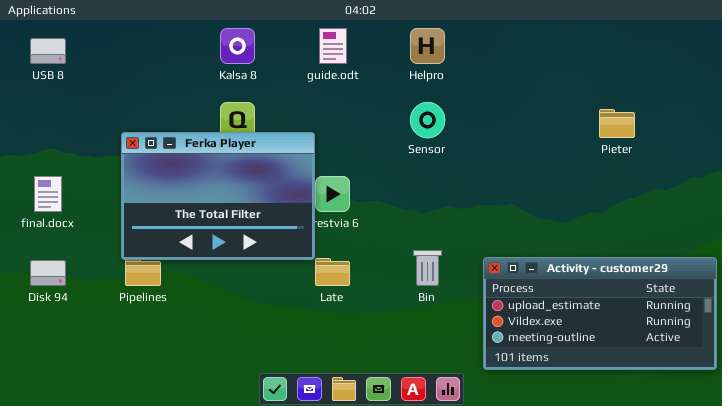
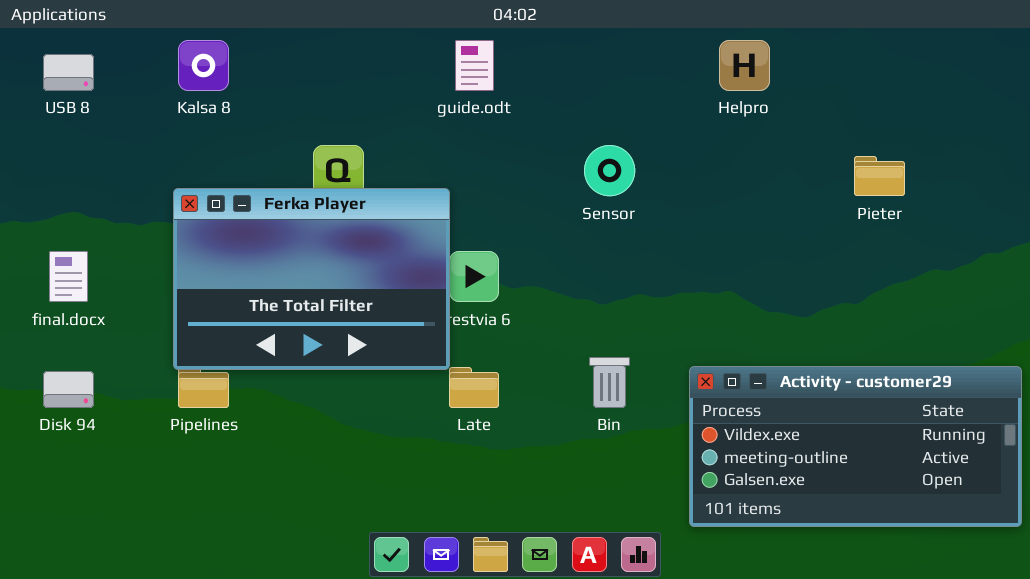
Kalsa 8: [220,28,255,64] -> [178,40,229,91], moved
Helpro: [410,28,445,64] -> [719,40,770,91], moved
Activity - customer29: [483,257,717,370] -> [689,366,1022,527], scrolled down 1 row

